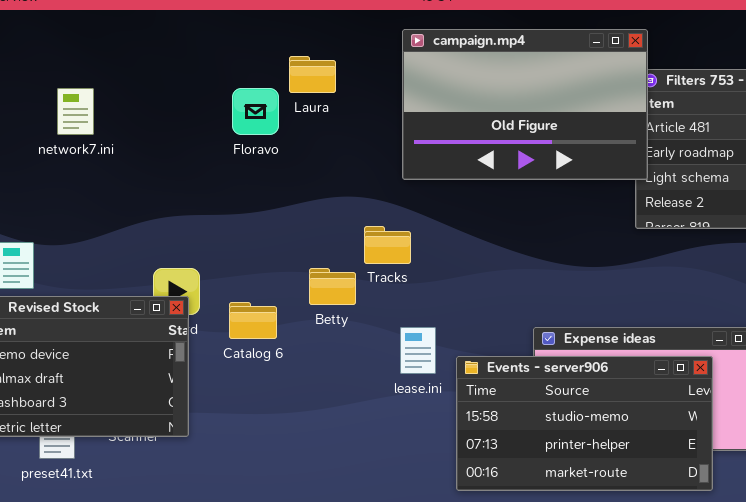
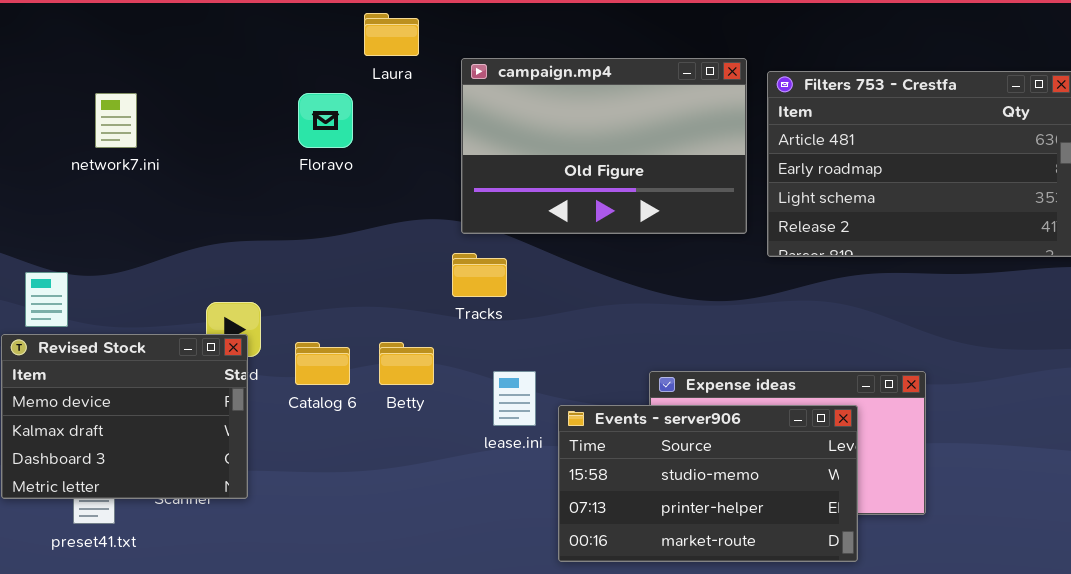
campaign.mp4: [402,29,648,180] -> [461,58,747,234], moved
Laura: [289,56,336,93] -> [364,13,419,56], moved
Betty: [309,268,356,305] -> [379,342,434,385], moved

